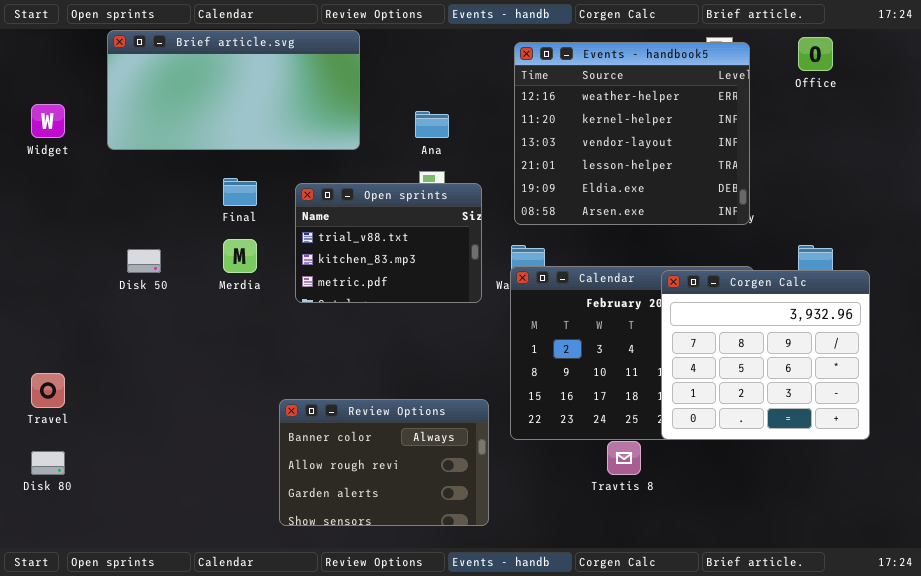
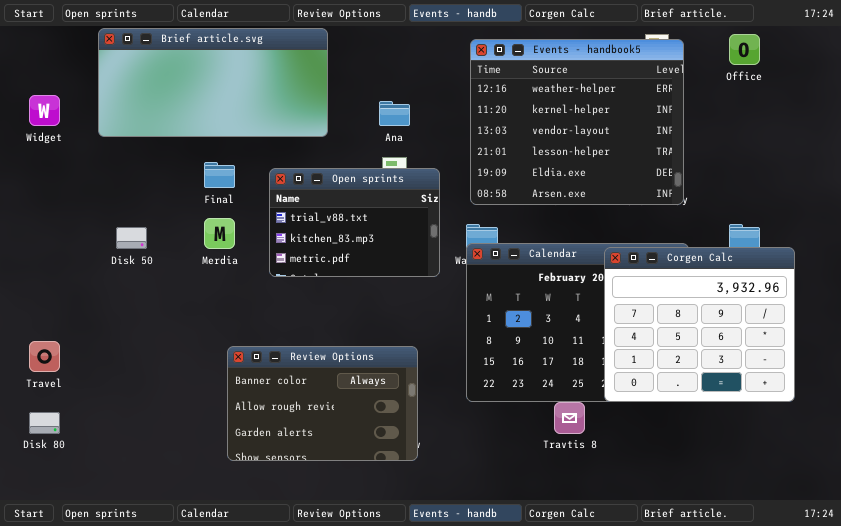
Review Options: [279,399,489,526] -> [227,346,418,461], moved

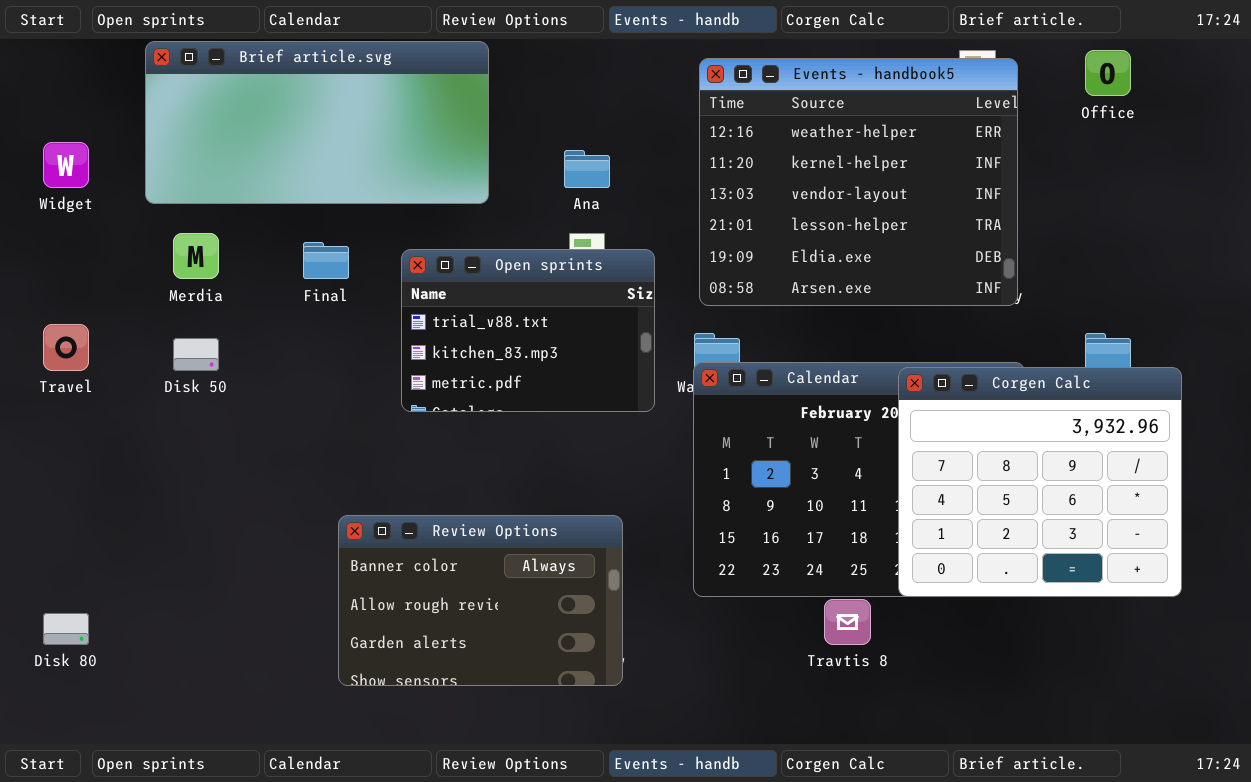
Merdia: [204,218,235,249] -> [173,233,219,279], moved
Travel: [29,341,60,372] -> [43,324,89,371], moved

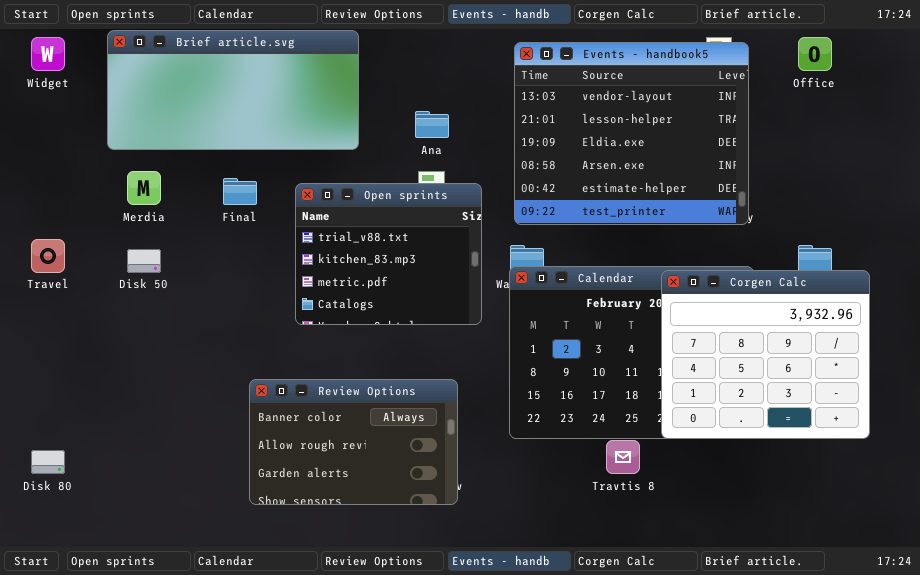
Events - handbook5: [699,58,1018,306] -> [514,42,749,225], scrolled down 2 rows
Widget: [43,142,89,188] -> [31,37,65,71], moved
Open sprints: [401,249,655,412] -> [295,183,482,325], resized

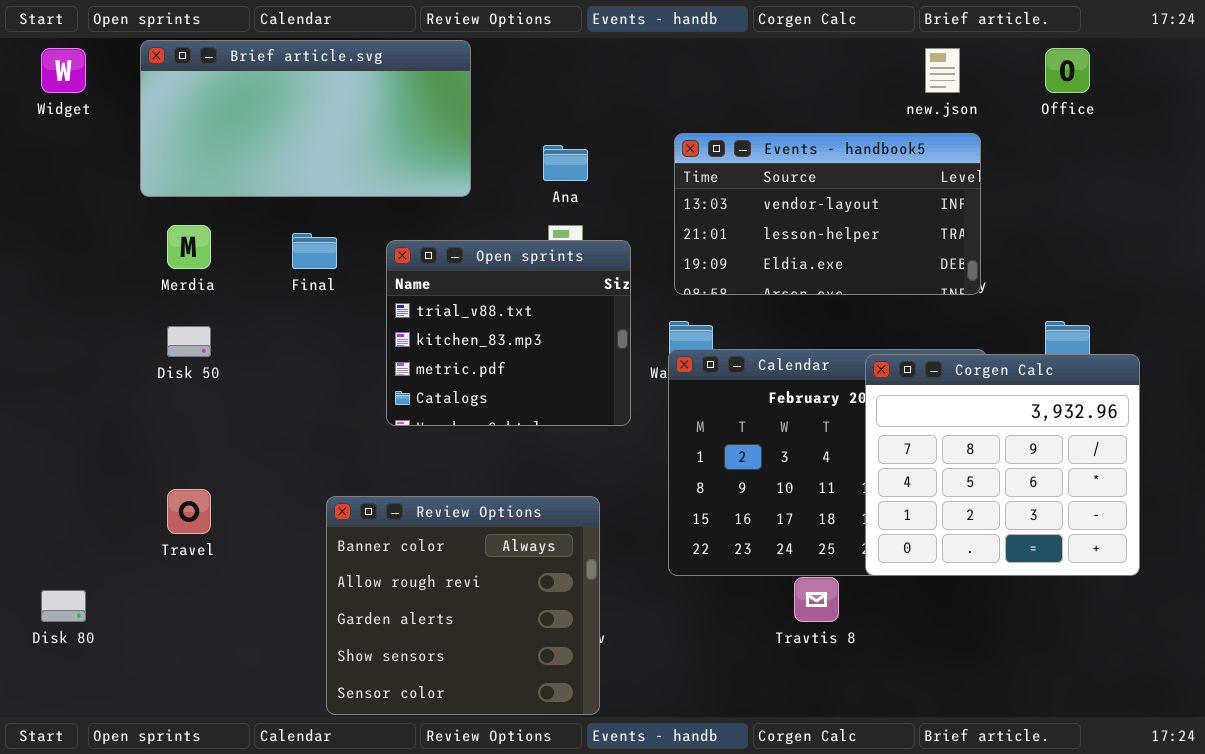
Events - handbook5: [514,42,749,225] -> [674,133,981,295], resized
Travel: [31,239,65,273] -> [167,489,211,534], moved
Review Options: [249,379,458,505] -> [326,496,600,715], resized

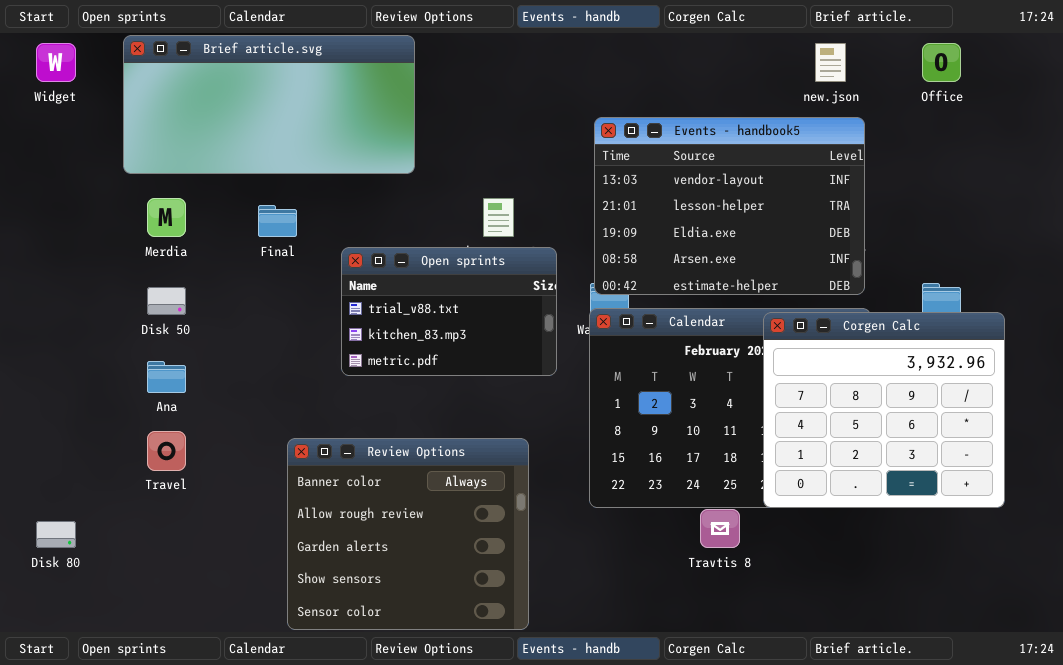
Events - handbook5: [674,133,981,295] -> [594,117,865,295], resized
Ana: [543,145,588,181] -> [147,361,186,393], moved
Open sprints: [386,240,631,426] -> [341,247,557,376], resized

